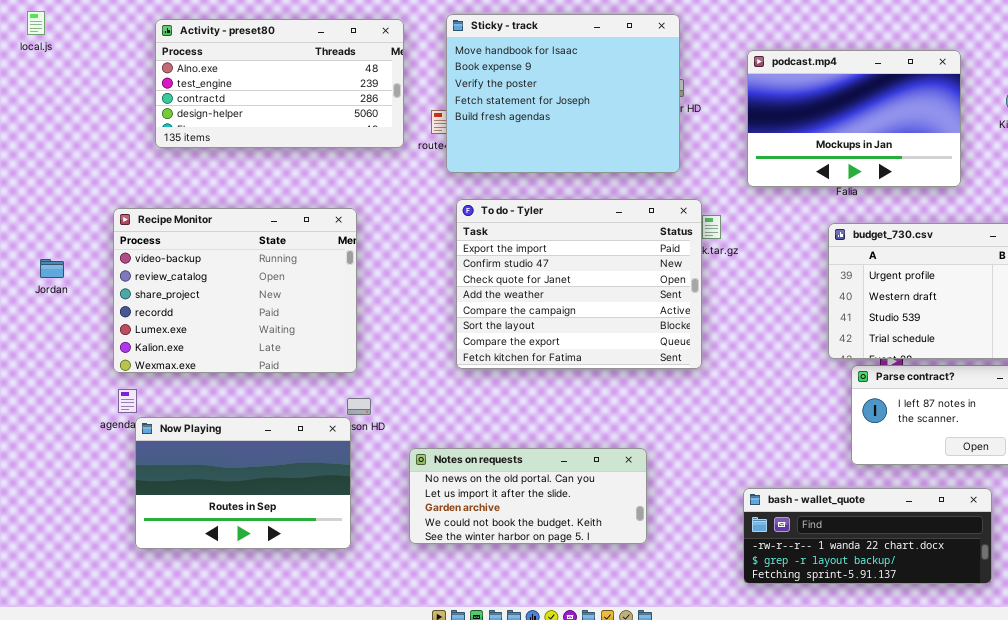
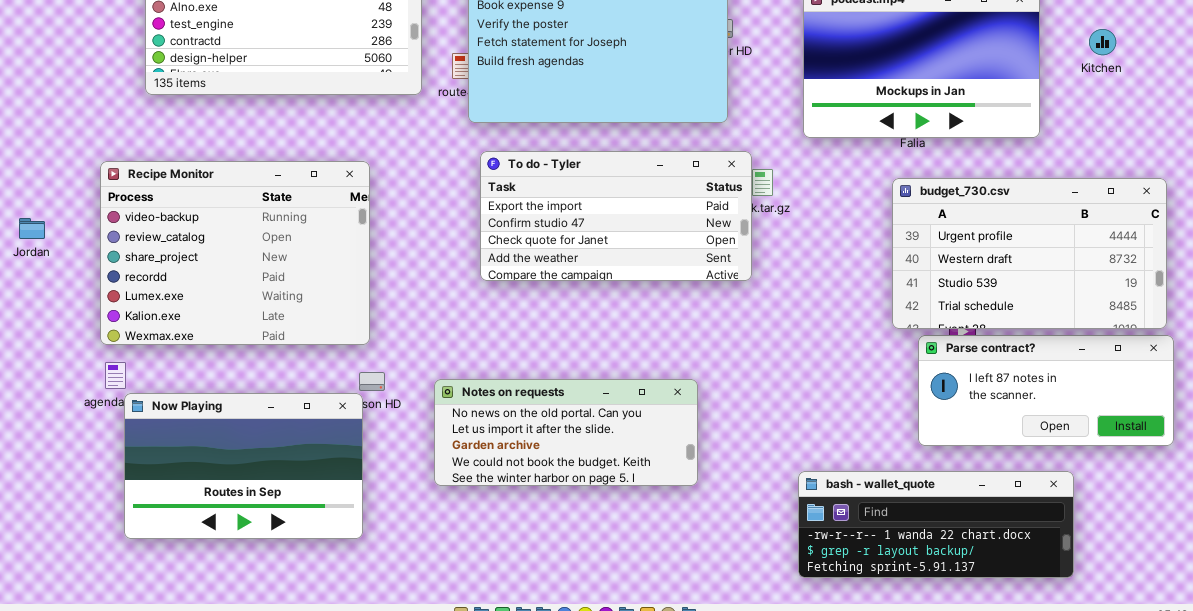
To do - Tyler: [456,199,702,369] -> [480,151,752,281], resized
Notes on requests: [409,448,647,544] -> [434,379,698,486], moved

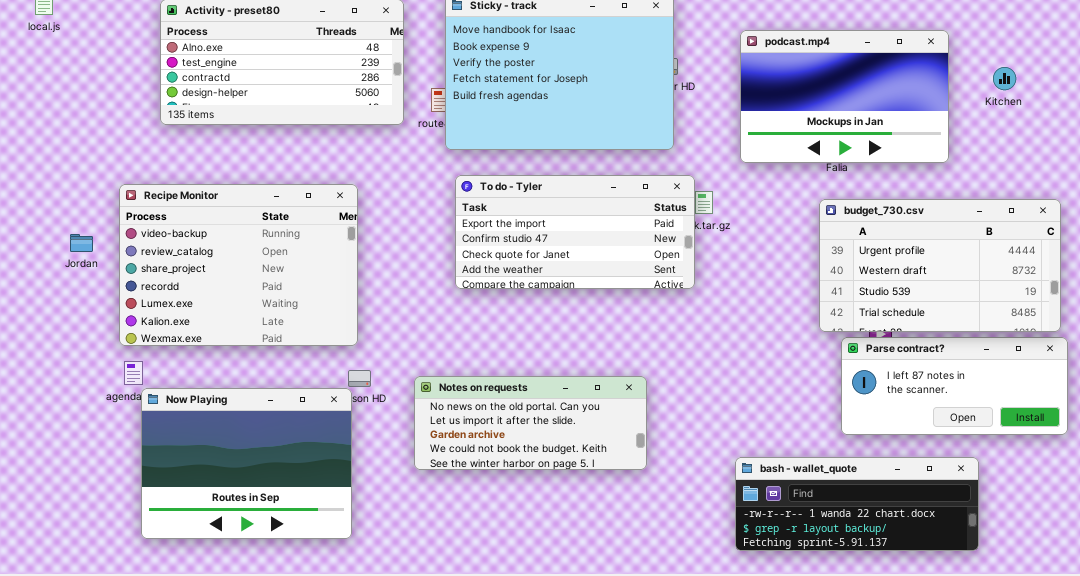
Jordan: [19,218,45,239] -> [70,234,93,252], moved
Now Playing: [124,393,363,539] -> [141,388,352,539], resized

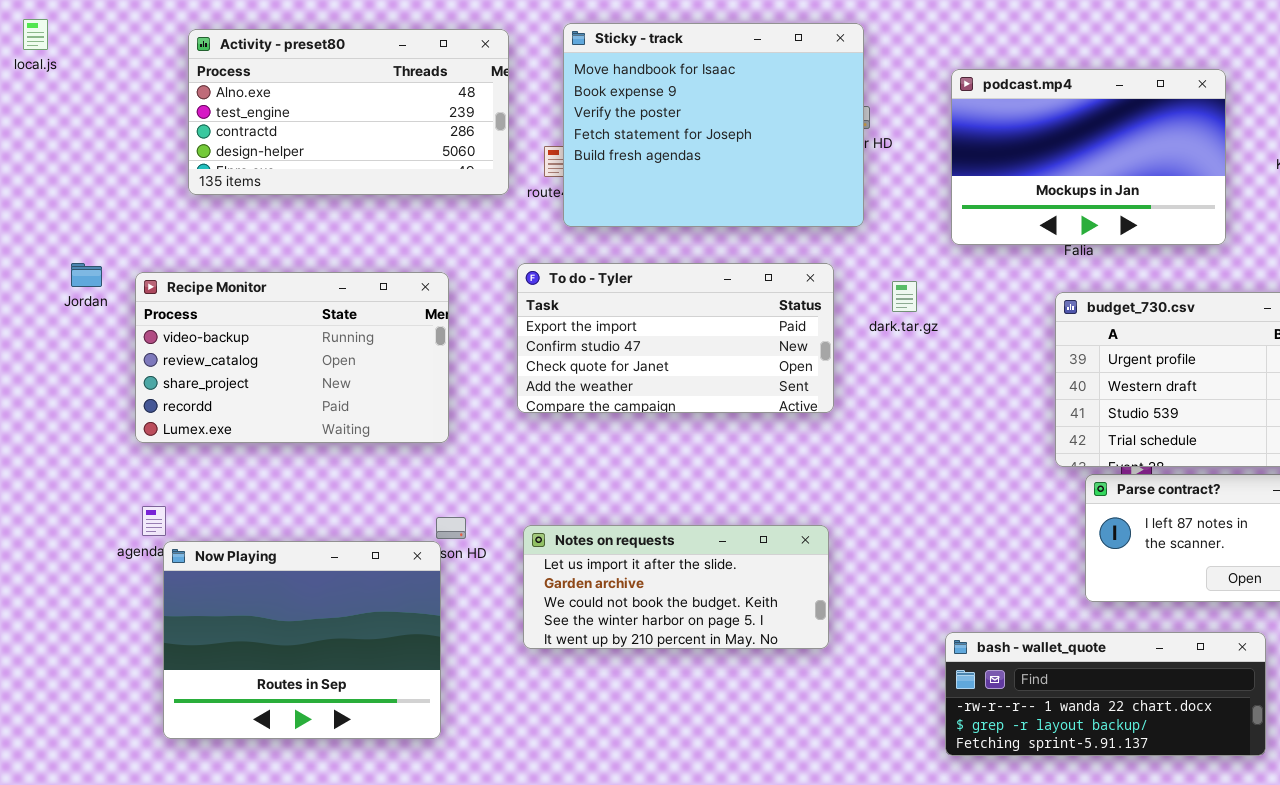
To do - Tyler: [455,175,695,289] -> [517,263,834,413], moved
Recipe Monitor: [119,184,358,346] -> [135,272,449,443], resized
Jordan: [70,234,93,252] -> [71,263,102,287], moved
Notes on requests: [414,376,647,470] -> [523,525,829,649], scrolled down 1 row

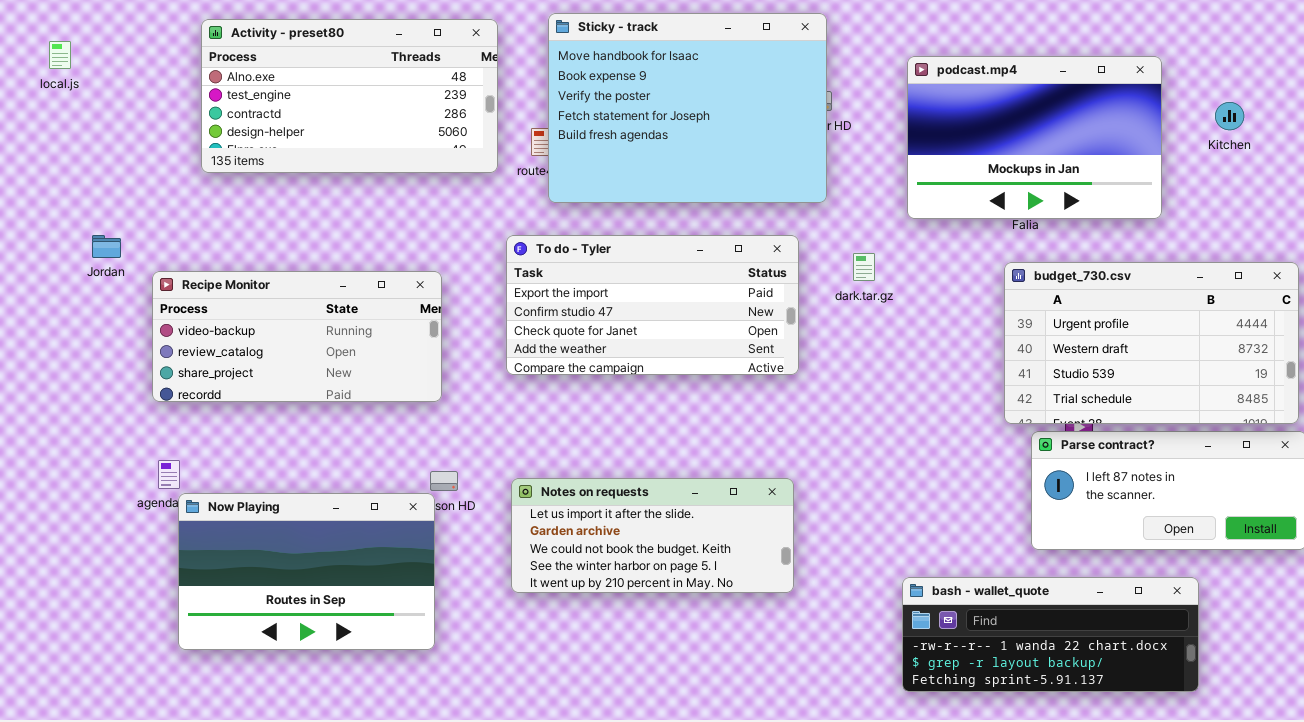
local.js: [23,19,48,50] -> [49,41,71,69], moved
Recipe Monitor: [135,272,449,443] -> [152,271,442,402], resized
Now Playing: [163,541,441,739] -> [178,493,435,650], resized

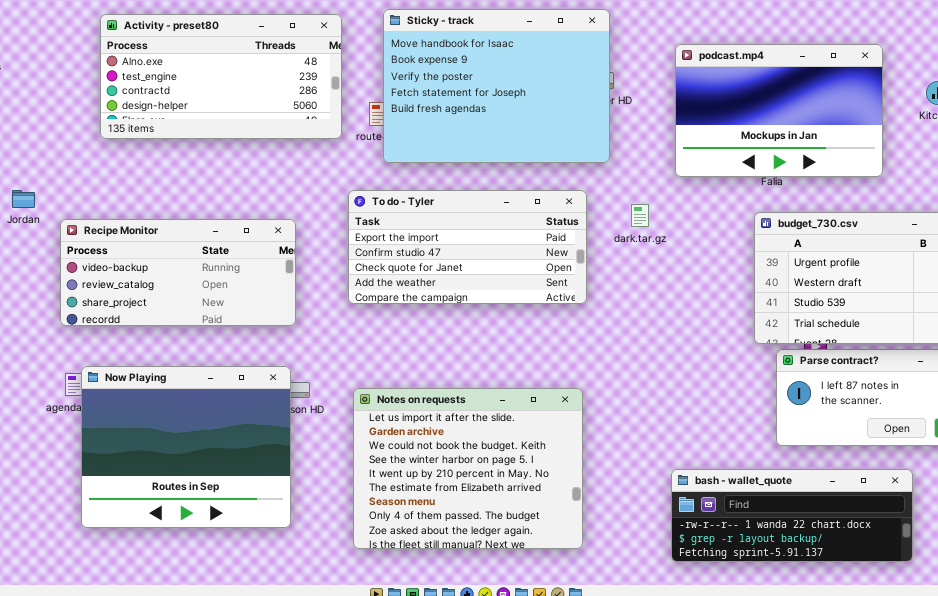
Notes on requests: [511,478,794,593] -> [353,388,583,549], resized
Now Playing: [178,493,435,650] -> [81,366,291,528], resized

